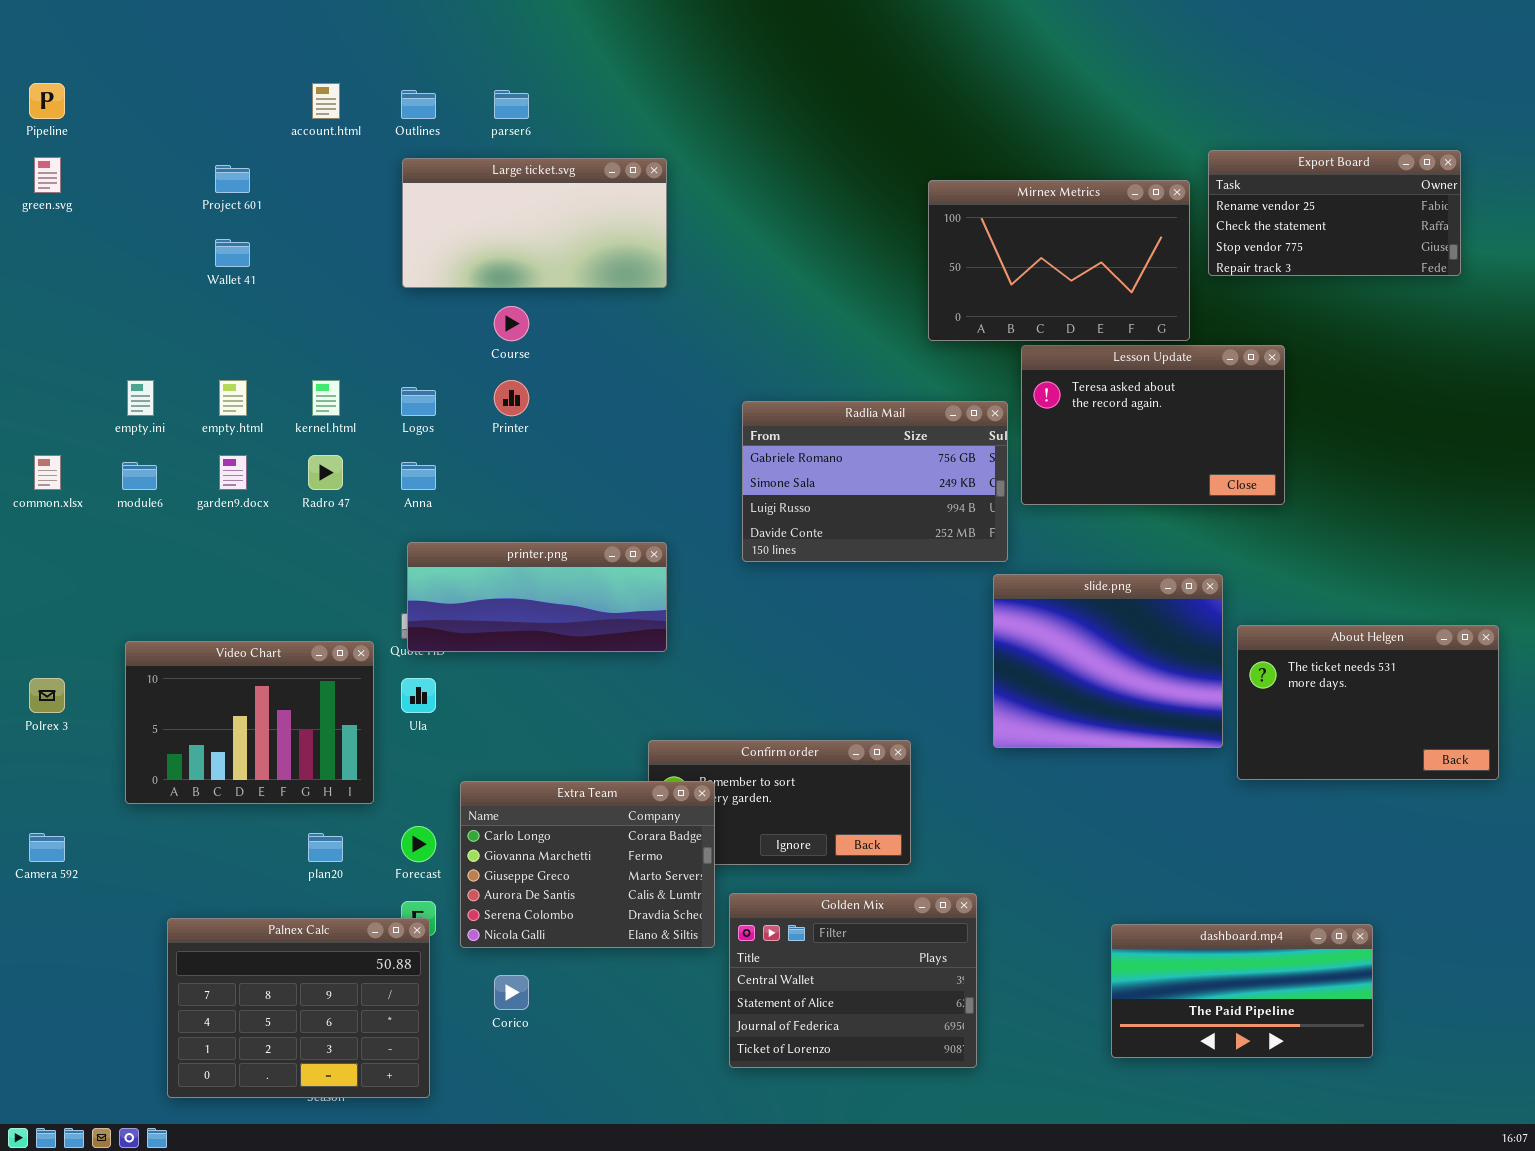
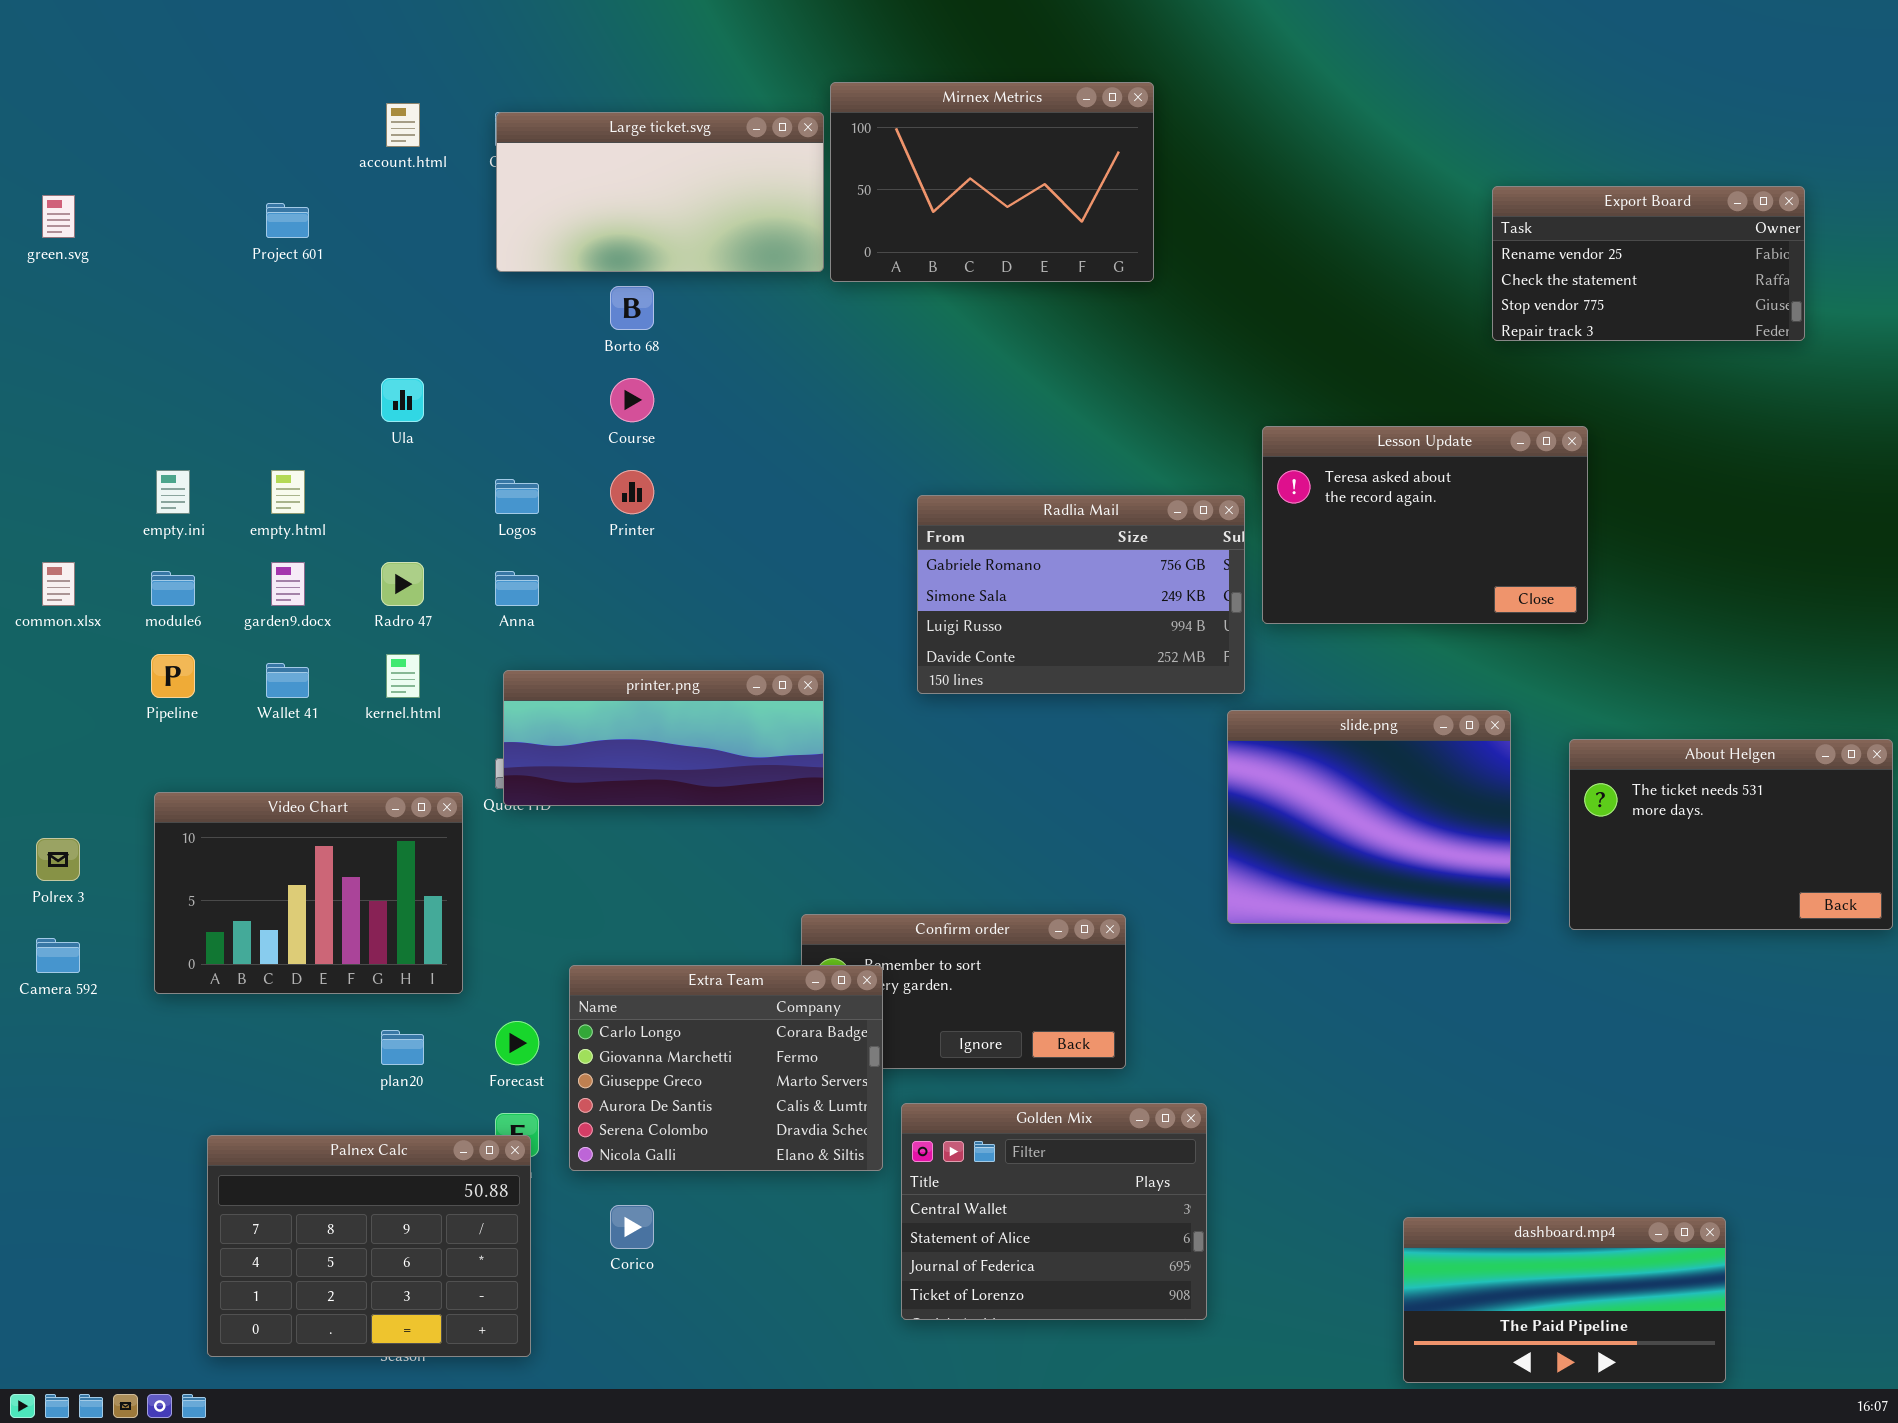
Pipeline: [29,83,65,119] -> [151,654,195,698], moved
Large ticket.svg: [402,158,667,288] -> [496,112,824,272], moved
Mirnex Metrics: [928,180,1190,341] -> [830,82,1154,282], moved
Wallet 41: [215,239,250,267] -> [266,663,309,698], moved
kernel.html: [312,380,340,416] -> [386,654,420,698], moved
About Helgen: [1237,625,1499,780] -> [1569,739,1893,930], moved
Ula: [401,678,436,713] -> [381,378,424,422], moved
Camera 592: [29,833,65,862] -> [36,938,80,973], moved
dashboard.mp4: [1111,924,1373,1058] -> [1403,1217,1726,1383], moved

